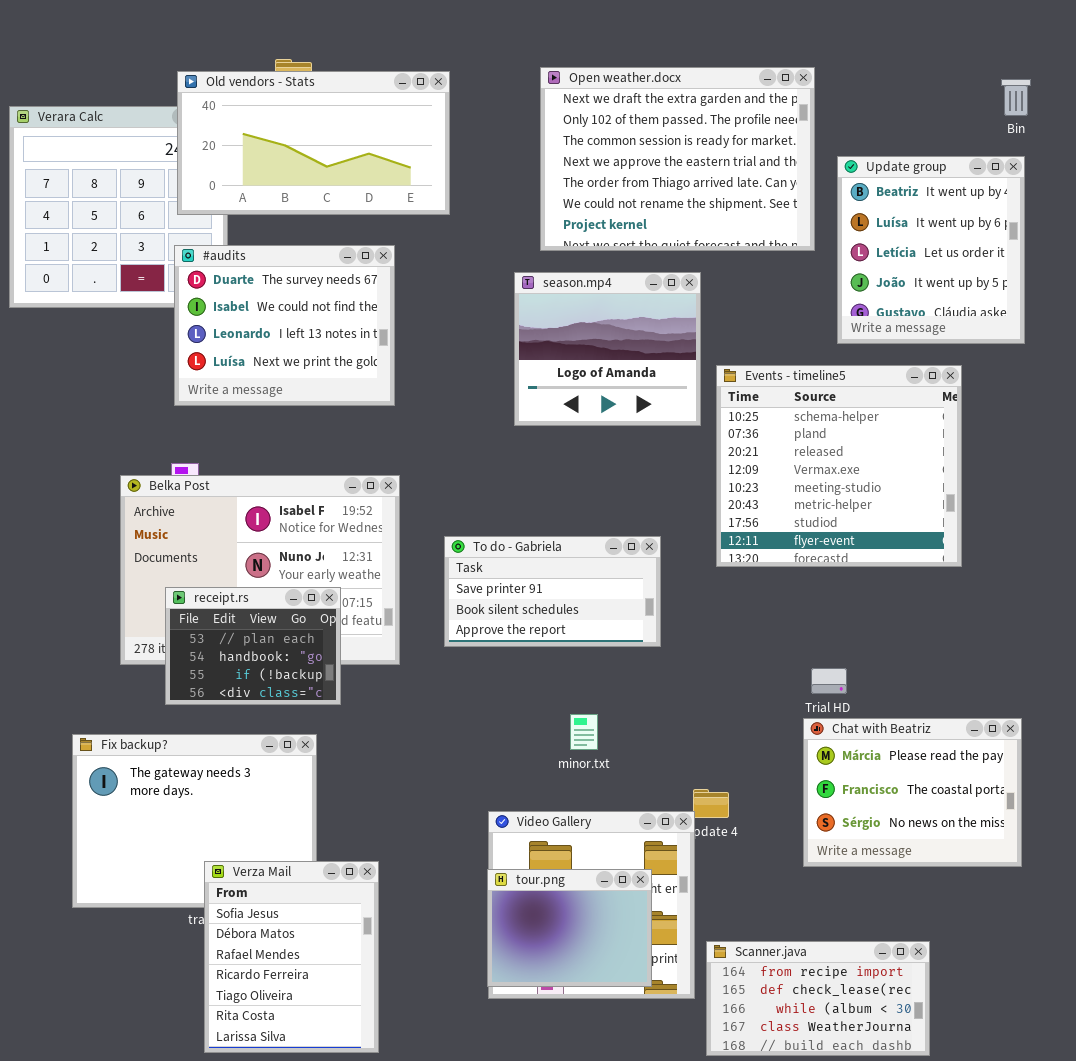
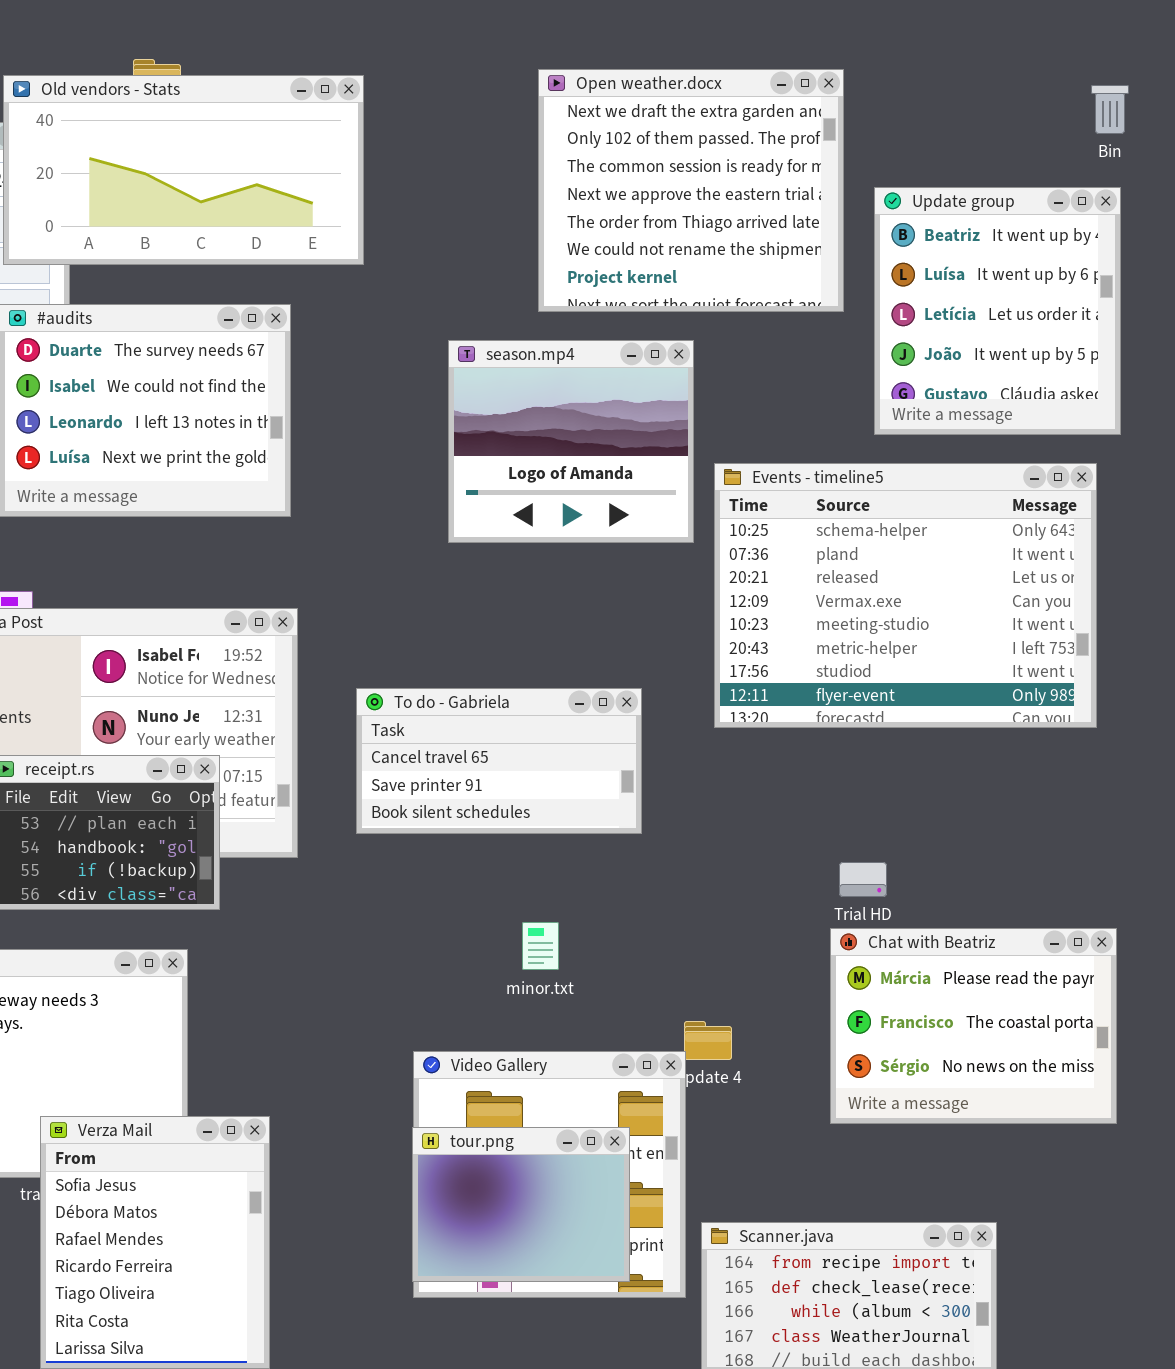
Open weather.docx: [540,67,815,251] -> [538,69,844,312], resized
Events - timeline5: [716,365,962,567] -> [714,463,1097,728], resized
To do - Gabriela: [444,536,661,647] -> [356,688,642,834], scrolled up 1 row

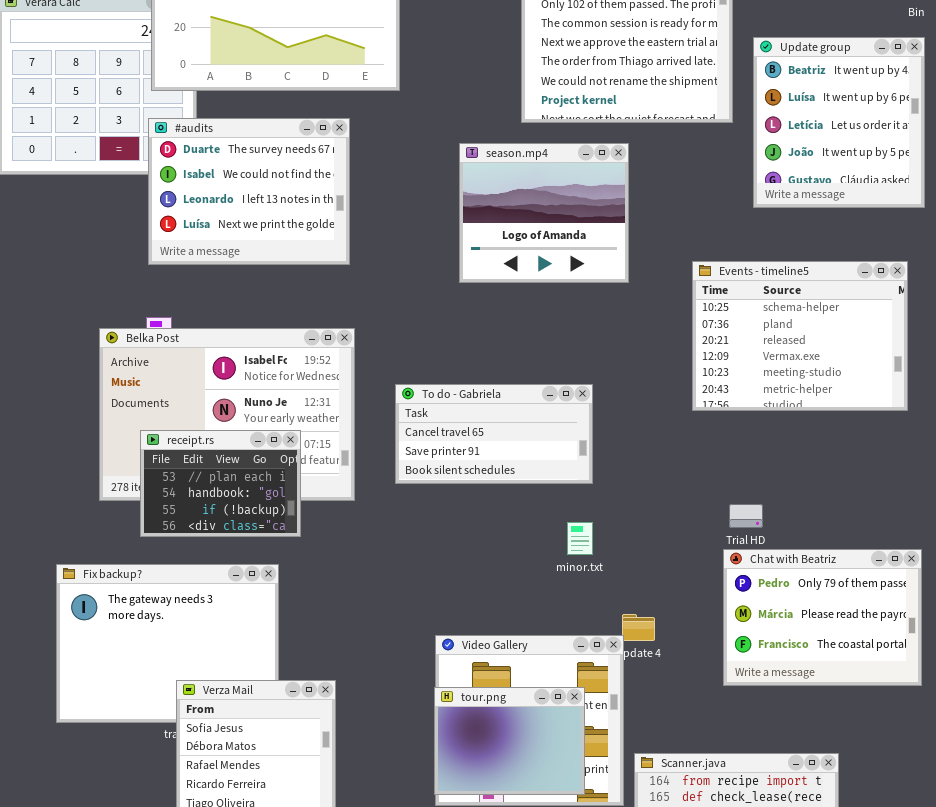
Events - timeline5: [714,463,1097,728] -> [692,261,908,411], resized
minor.txt: [522,922,559,970] -> [567,522,593,555], moved
Chat with Beatriz: [830,928,1117,1124] -> [723,549,922,686], scrolled up 1 row

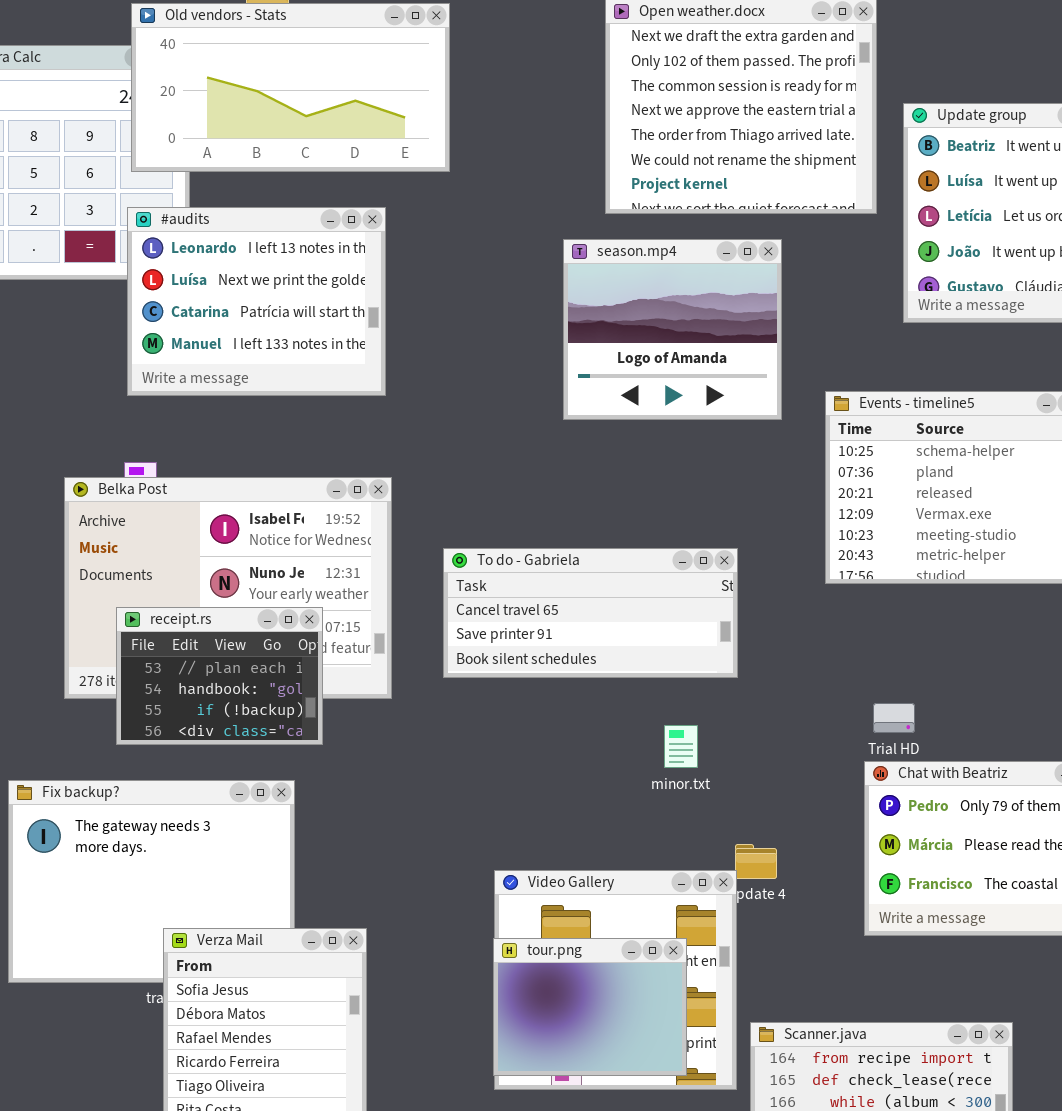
#audits: [148,118,350,265] -> [127,207,386,396], scrolled down 2 rows
season.mp4: [459,143,629,283] -> [563,239,782,420], moved
To do - Gabriela: [395,384,593,484] -> [443,548,738,678], resized

